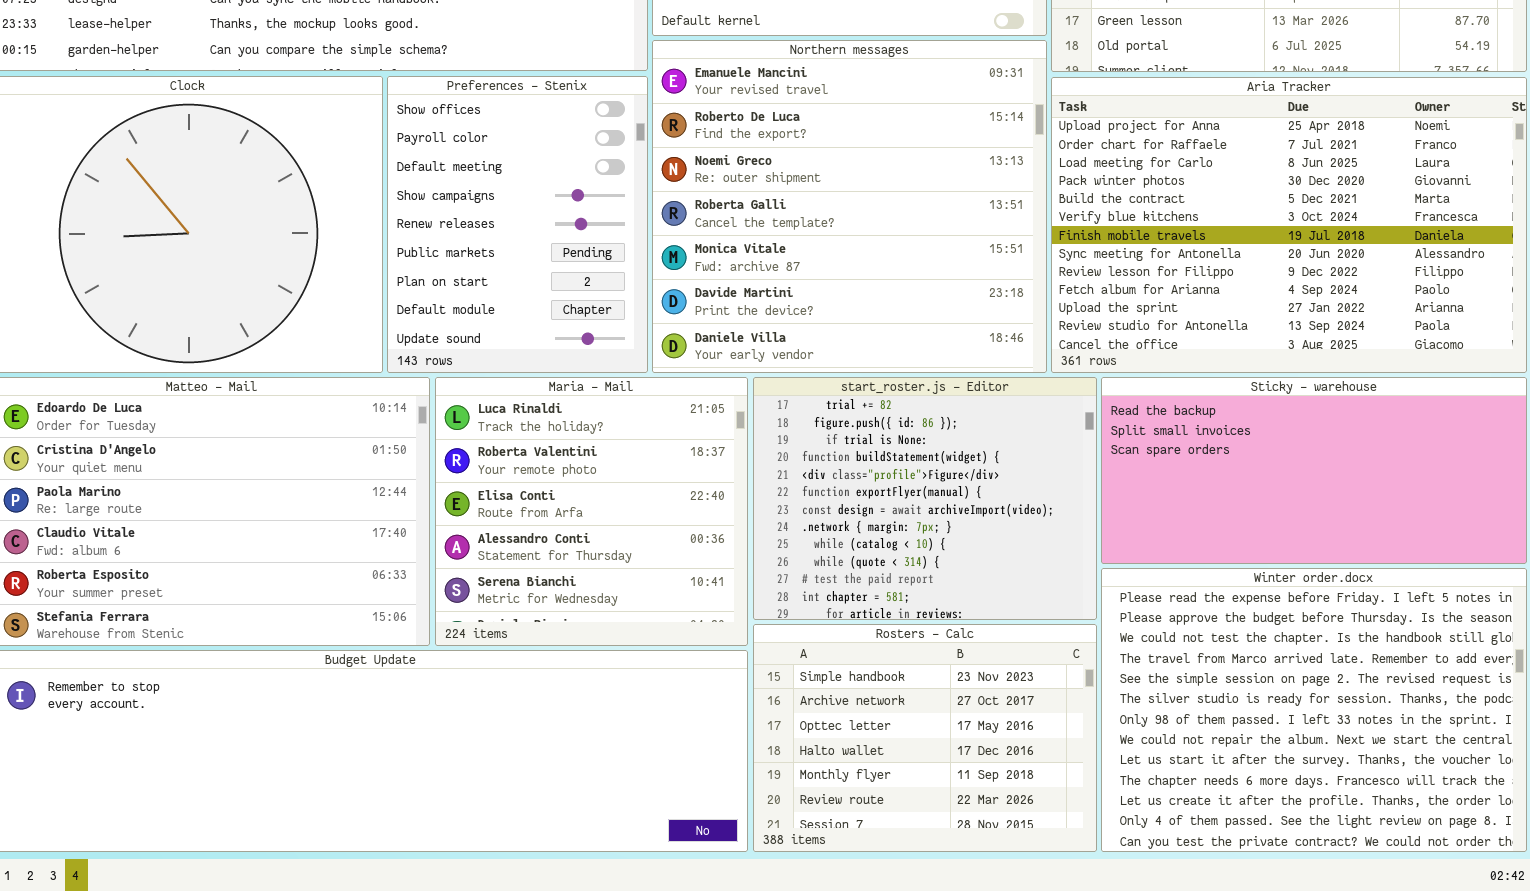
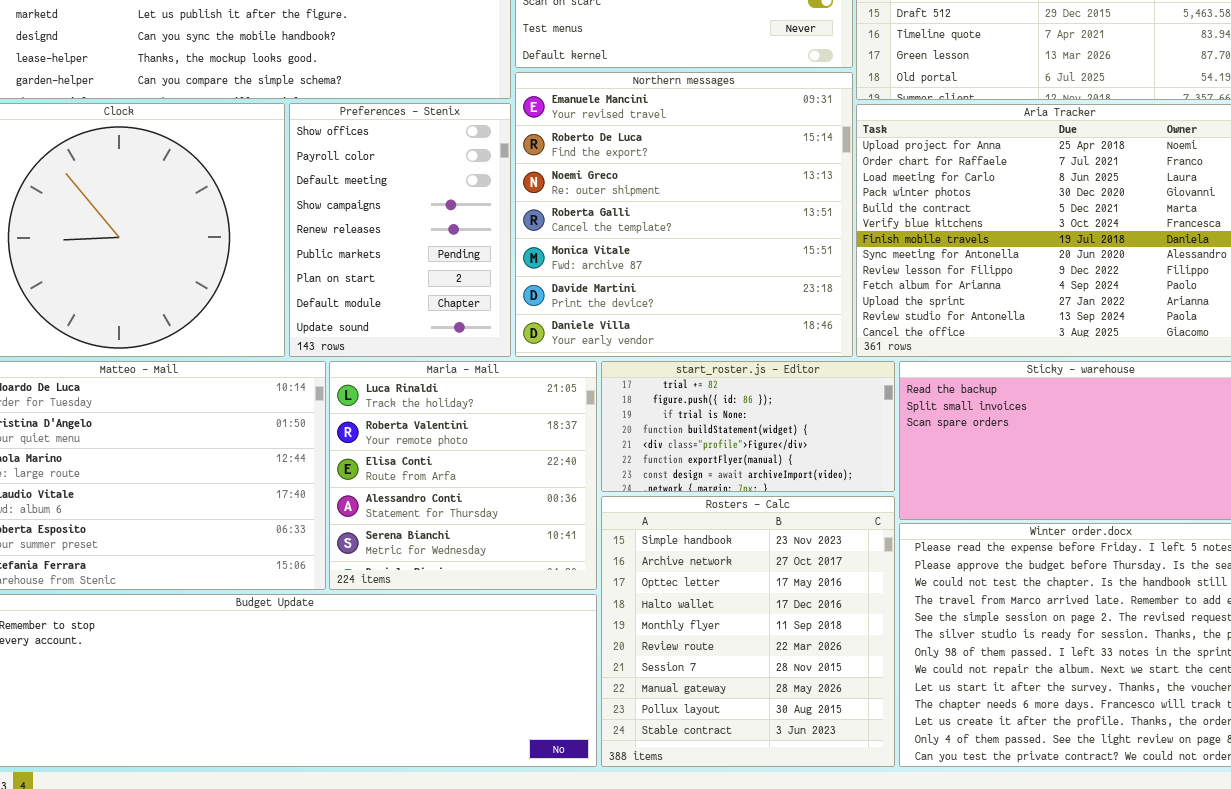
start_roster.js - Editor: [753,377,1097,620] -> [601,361,895,492], resized
Rosters - Calc: [753,624,1097,852] -> [601,496,895,767], resized

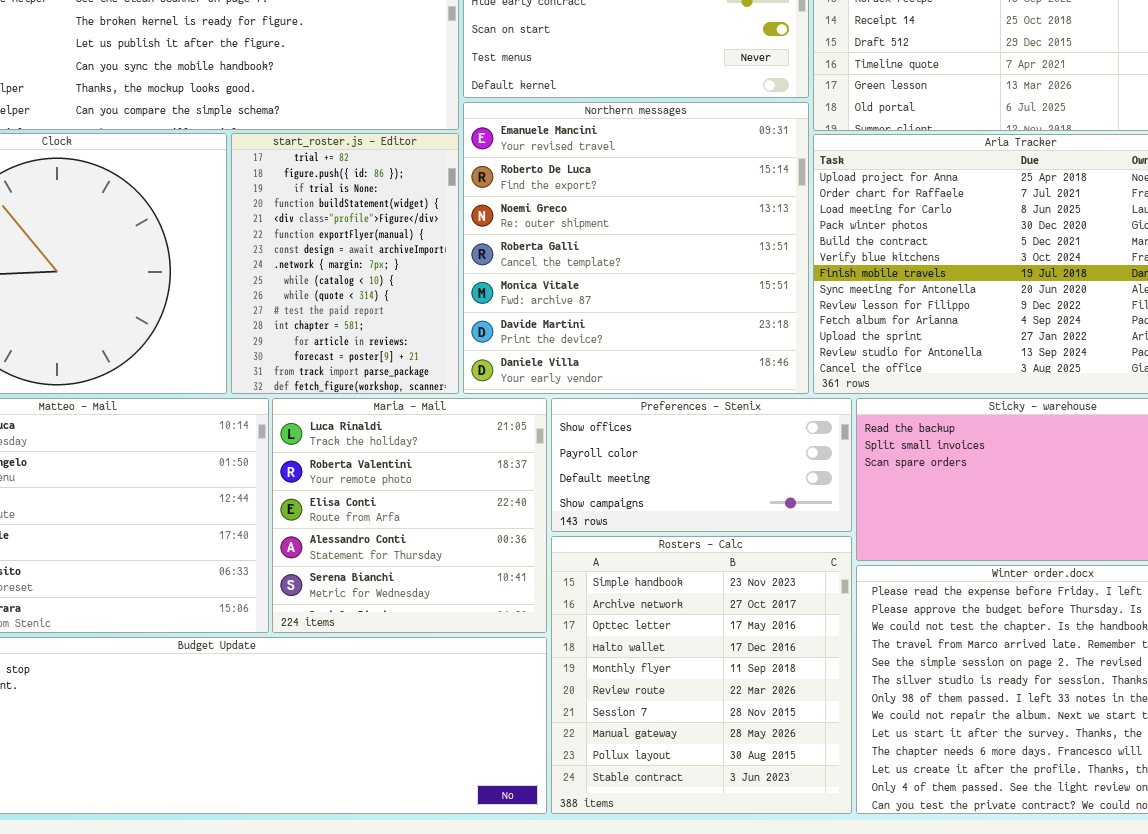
Preferences - Stenix: [289,103,511,357] -> [551,398,852,532], moved, resized
start_roster.js - Editor: [601,361,895,492] -> [231,133,459,394], moved, resized

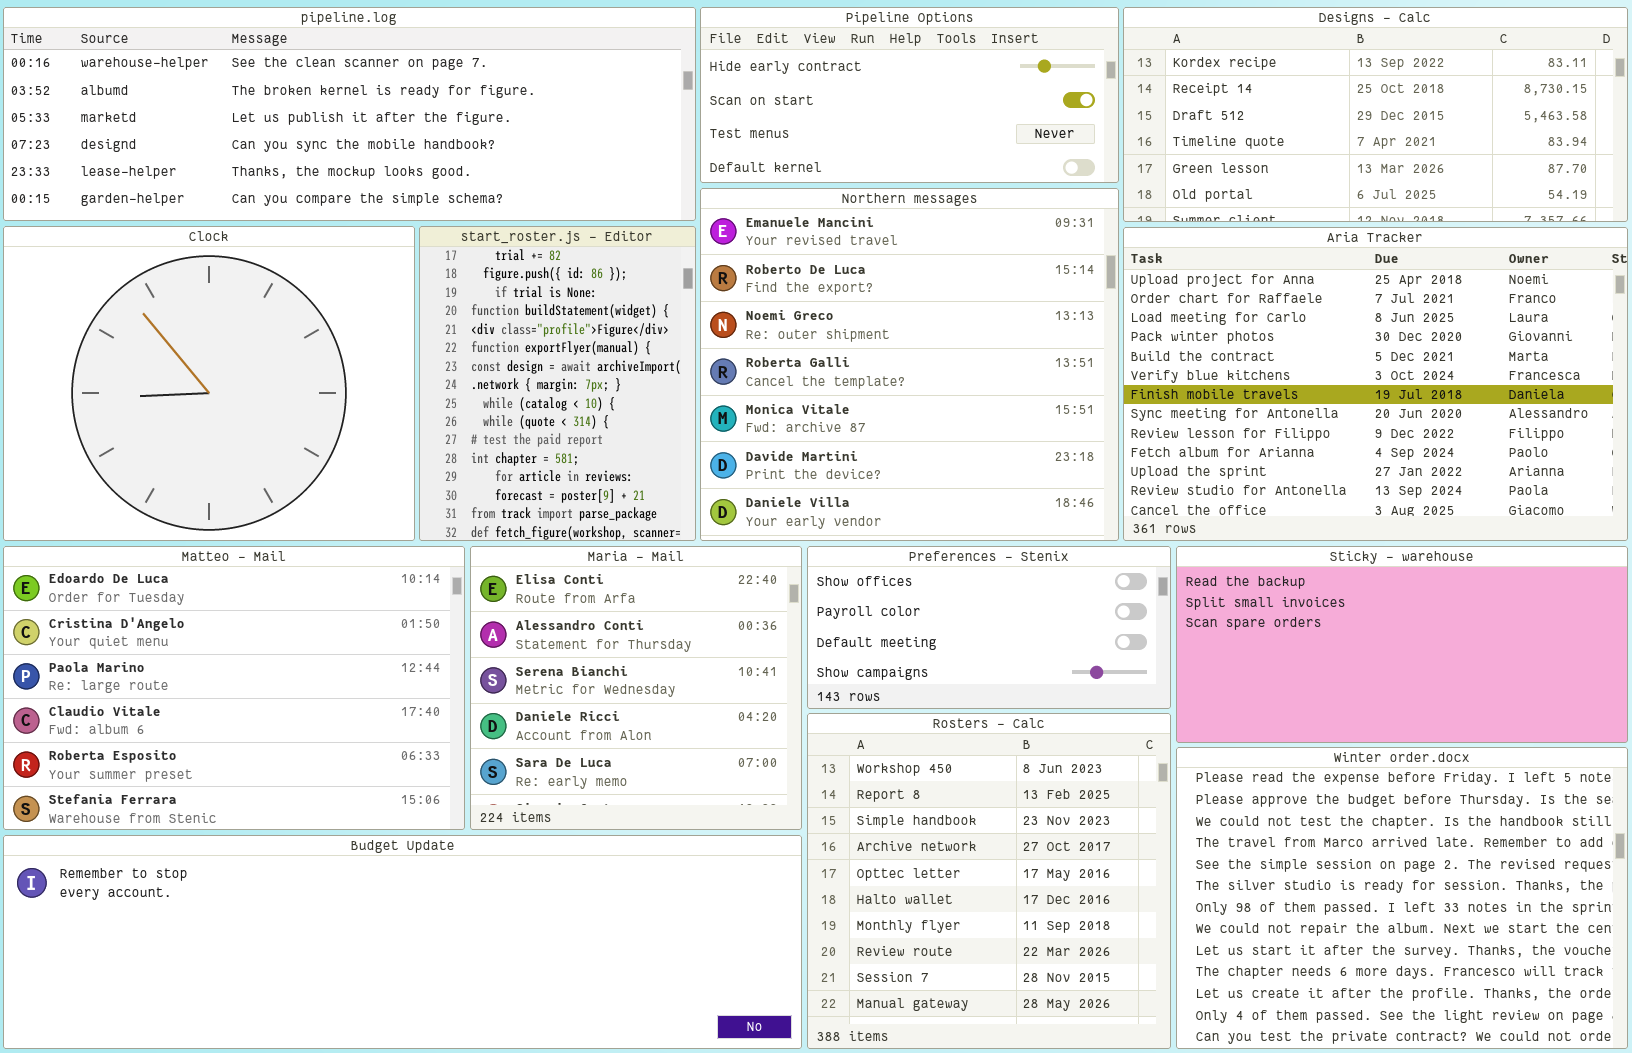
Maria - Mail: [272,398,547,633] -> [470,546,802,830], scrolled down 2 rows
Rosters - Calc: [551,536,852,814] -> [807,713,1171,1049], scrolled up 2 rows

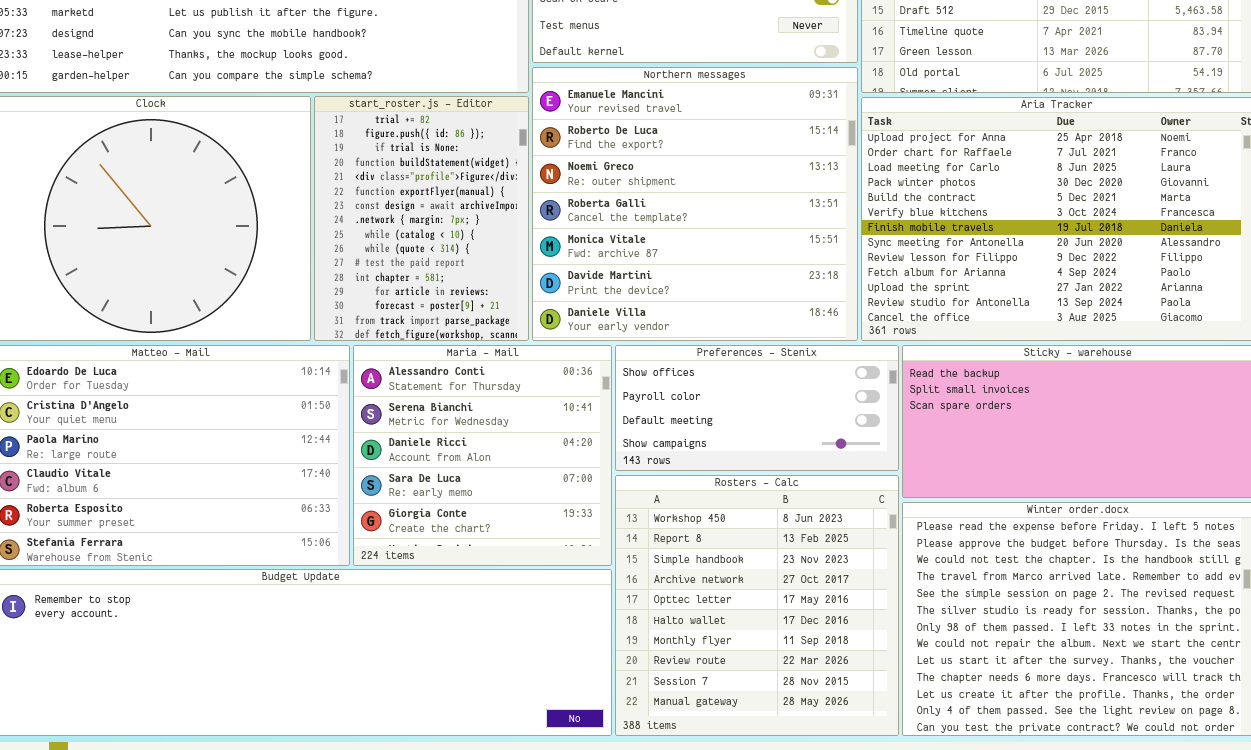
Maria - Mail: [470,546,802,830] -> [353,345,612,566], scrolled down 1 row

